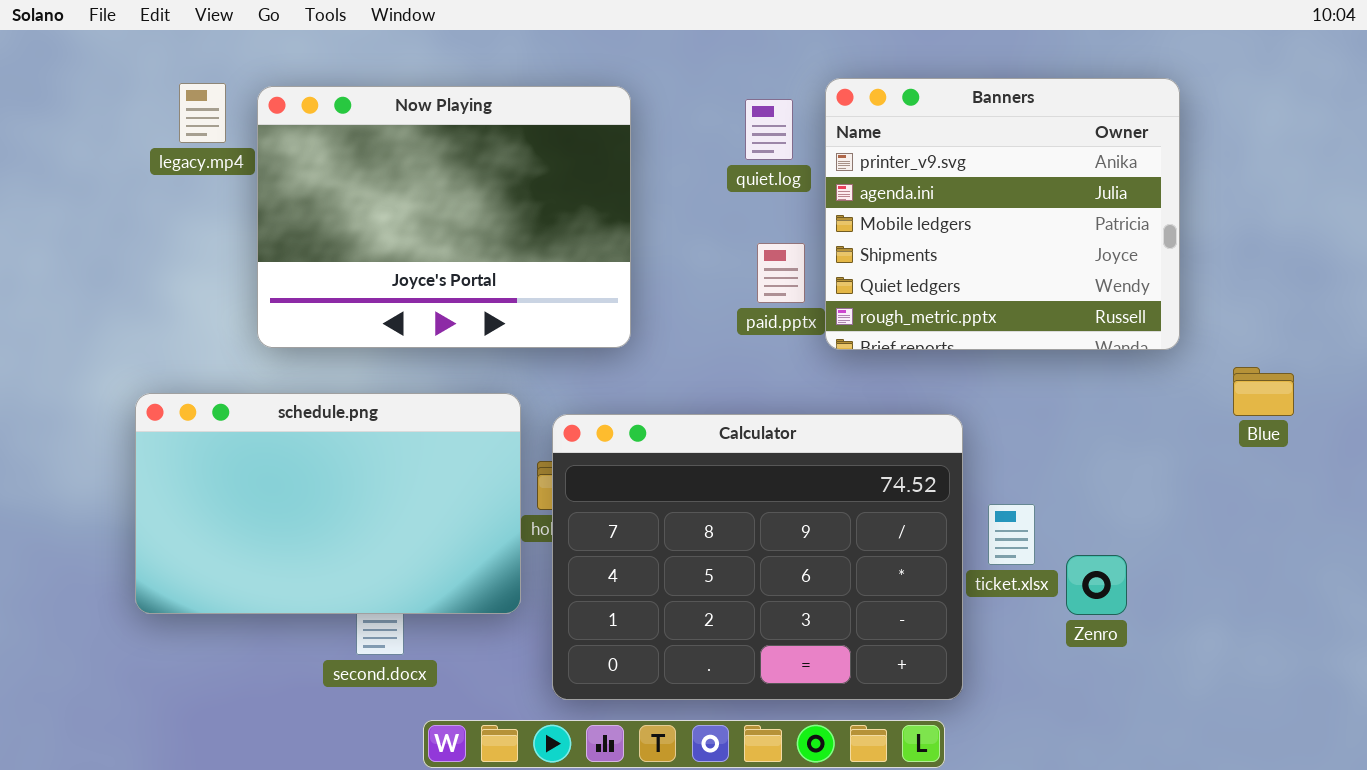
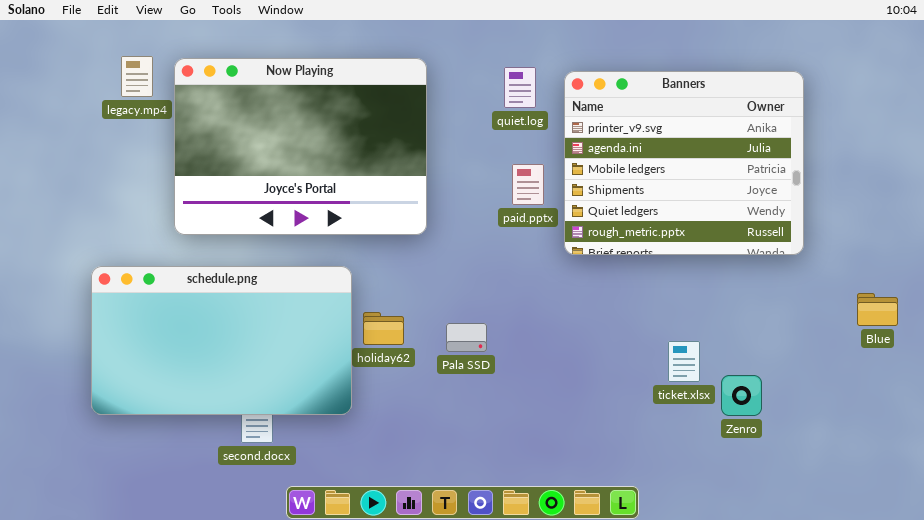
Banners: [825,78,1180,350] -> [564,71,804,255], moved
Blue: [1233,367,1294,416] -> [857,293,898,326], moved
Calculator: [552,414,963,700] -> none, closed

